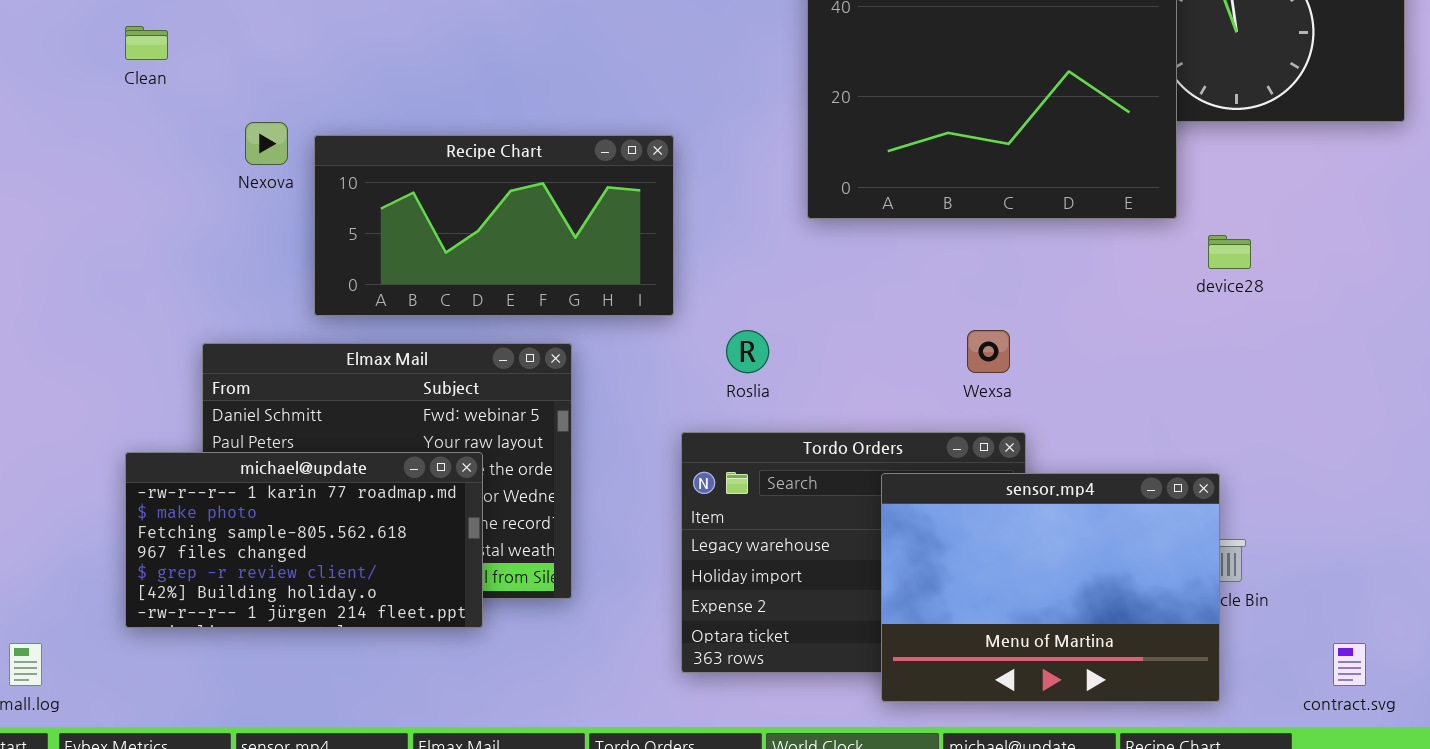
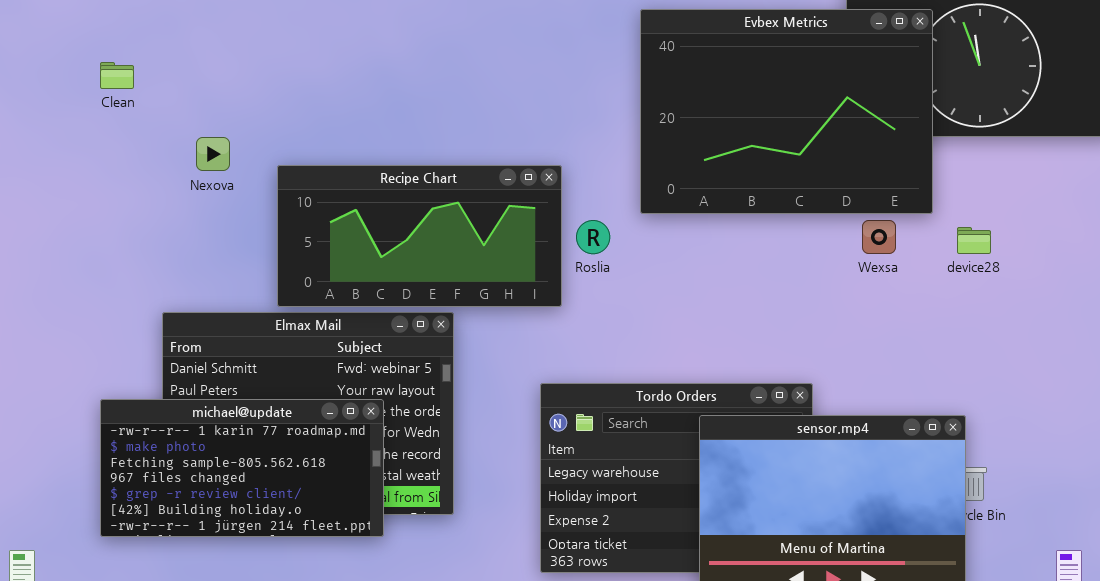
Recipe Chart: [314,135,674,316] -> [277,165,562,307], moved
Roslia: [726,330,769,373] -> [576,220,610,254], moved
Wexsa: [967,330,1010,373] -> [862,220,896,254], moved

